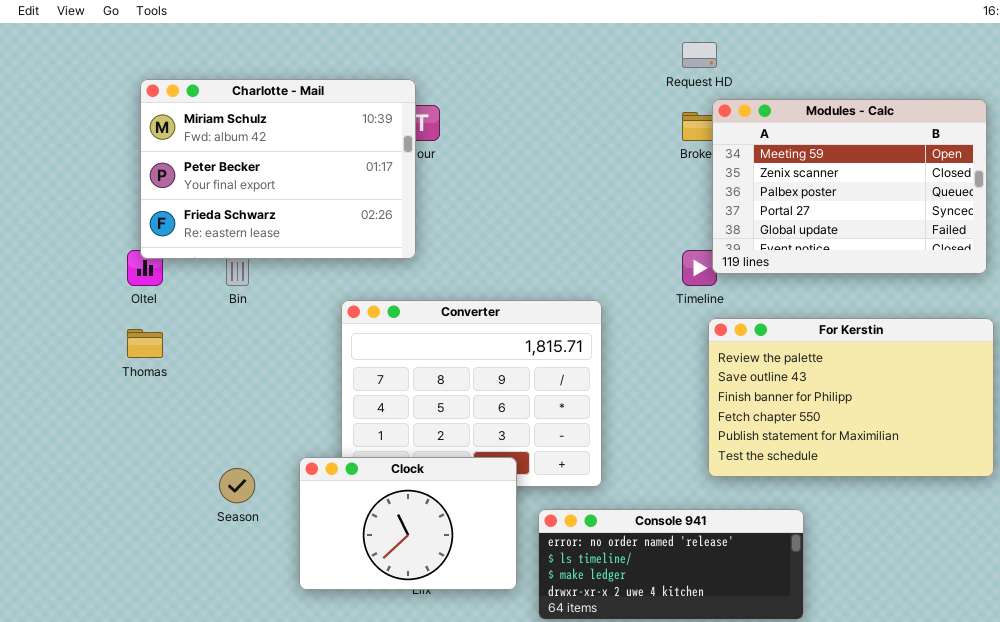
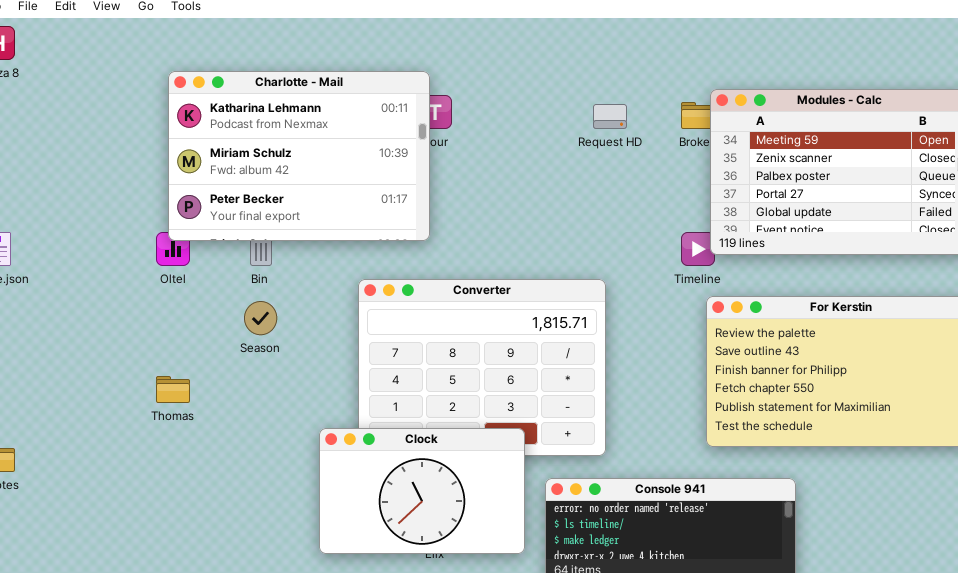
Request HD: [682,42,717,68] -> [593,104,627,129], moved
Charlotte - Mail: [140,79,416,259] -> [168,71,430,241], scrolled up 1 row
Thomas: [127,329,163,358] -> [156,376,190,403], moved
Season: [219,468,255,503] -> [244,301,277,335], moved

